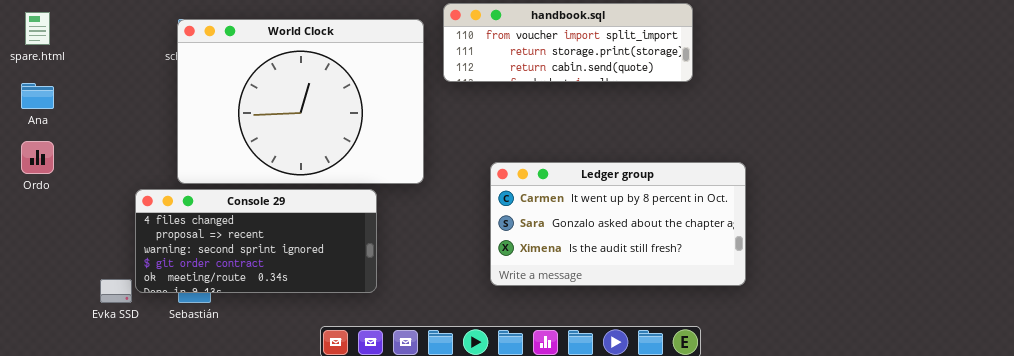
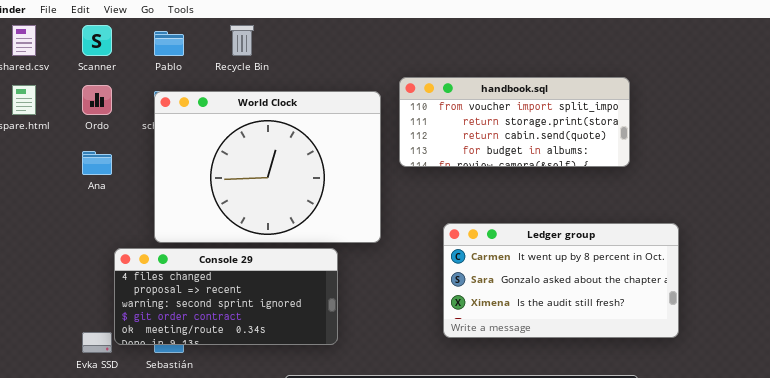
handbook.sql: [443,3,693,82] -> [399,77,630,167], resized
Ana: [21,83,54,109] -> [82,151,112,175], moved
Ordo: [21,141,54,174] -> [82,85,112,115], moved

